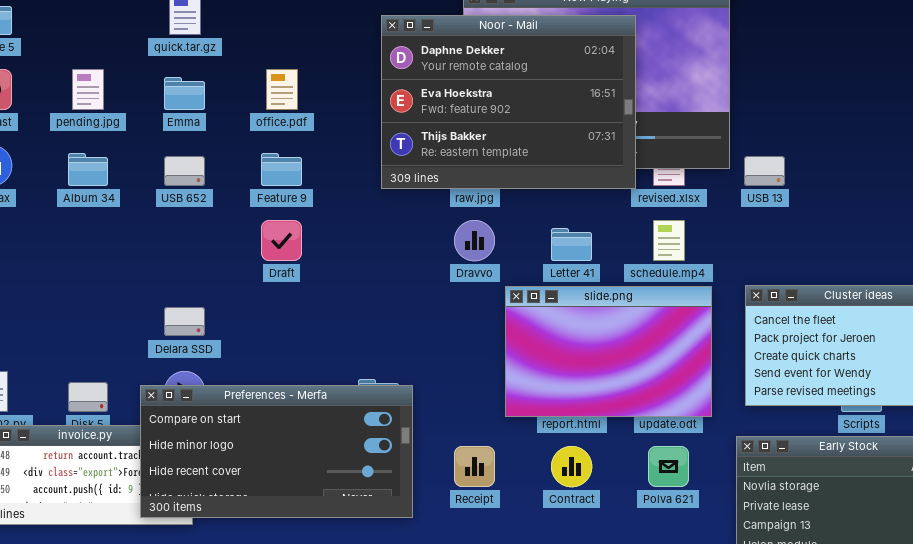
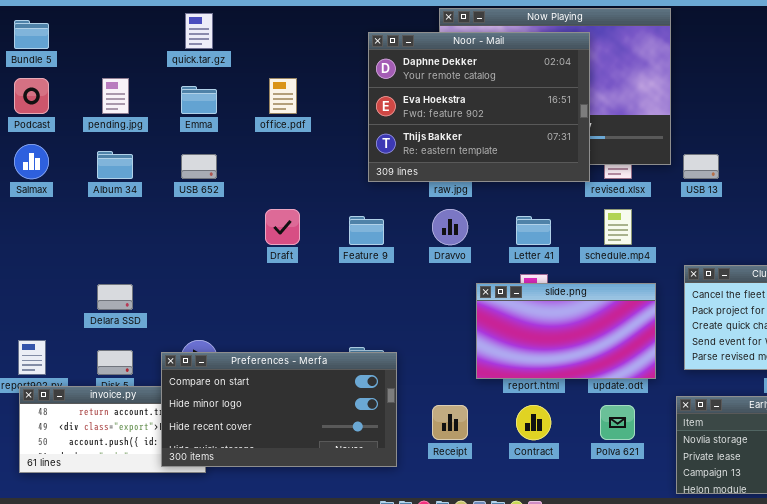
Feature 9: [261,153,302,186] -> [349,216,384,245], moved
slide.png: [505,286,712,417] -> [476,283,656,379], resized
Delara SSD: [164,307,205,336] -> [97,284,133,310], moved

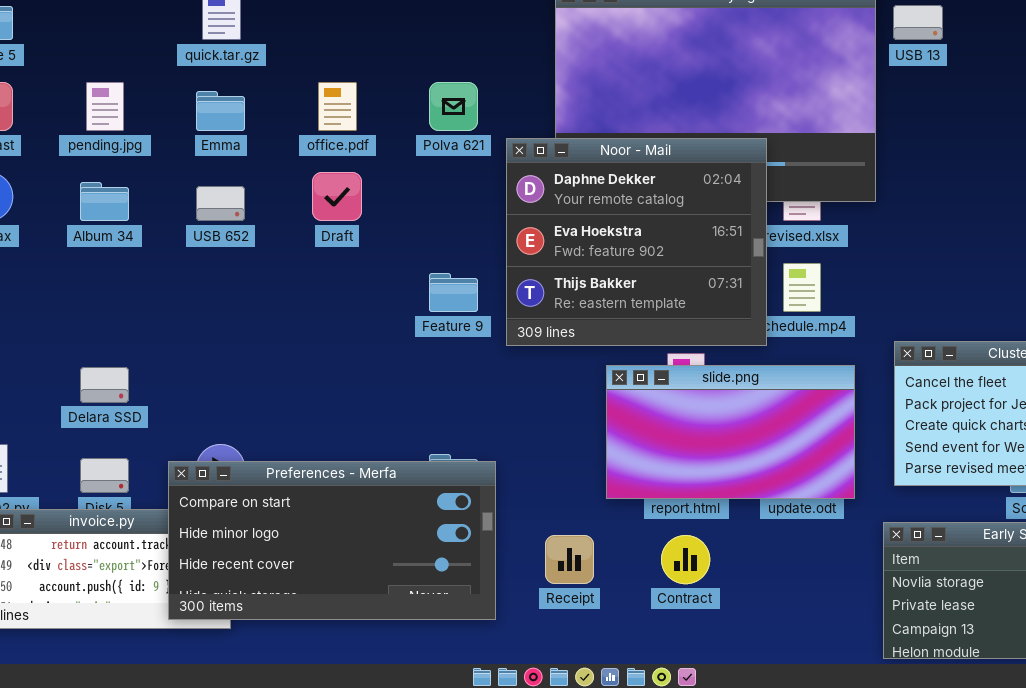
Noor - Mail: [368,32,590,182] -> [506,138,767,346], moved, resized
USB 13: [683,154,719,179] -> [893,5,943,40], moved
Draft: [265,209,300,245] -> [312,172,362,221], moved
Polva 621: [600,405,635,440] -> [429,82,478,131], moved

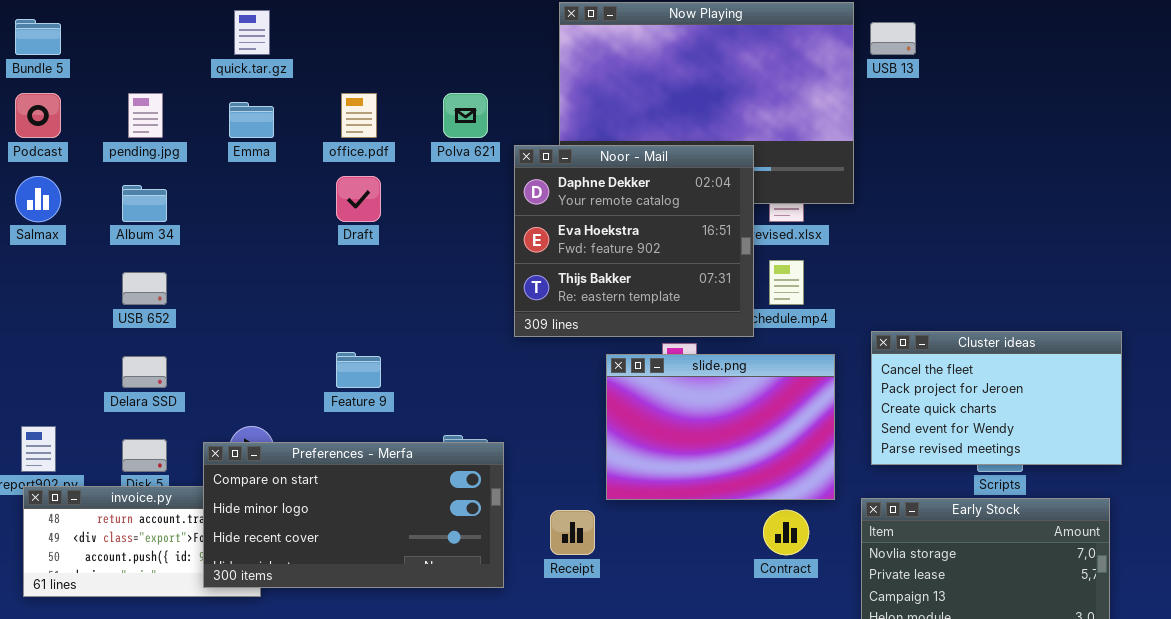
USB 652: [196,186,245,221] -> [122,272,167,305], moved
Feature 9: [429,273,478,312] -> [336,352,381,388], moved
slide.png: [606,365,855,499] -> [606,354,835,500], resized
Contract: [661,535,710,584] -> [763,510,809,555], moved

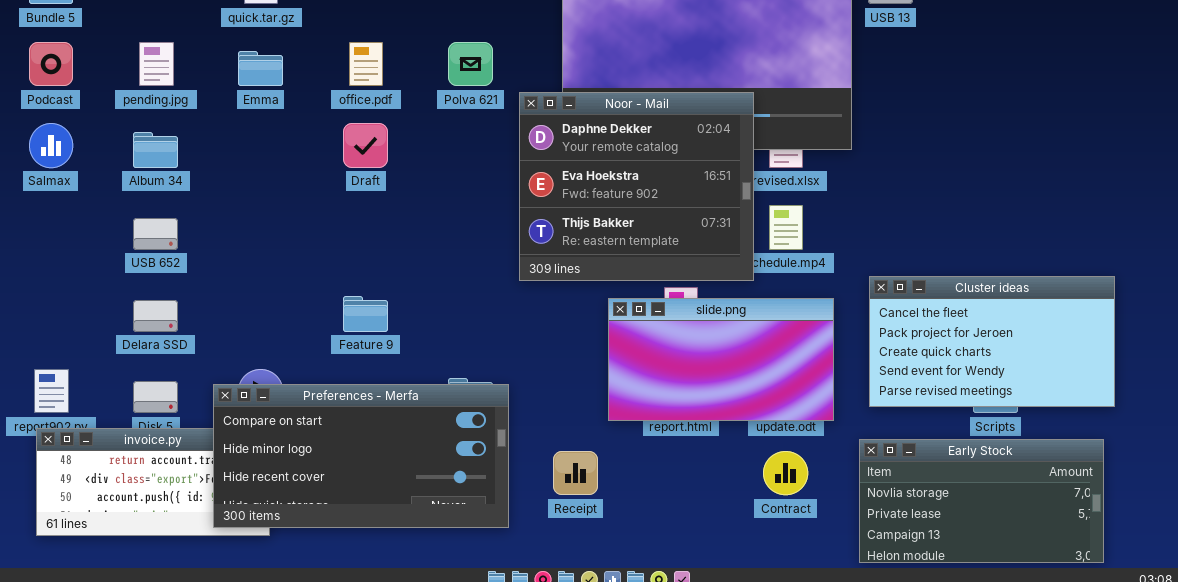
slide.png: [606,354,835,500] -> [608,298,834,421], resized

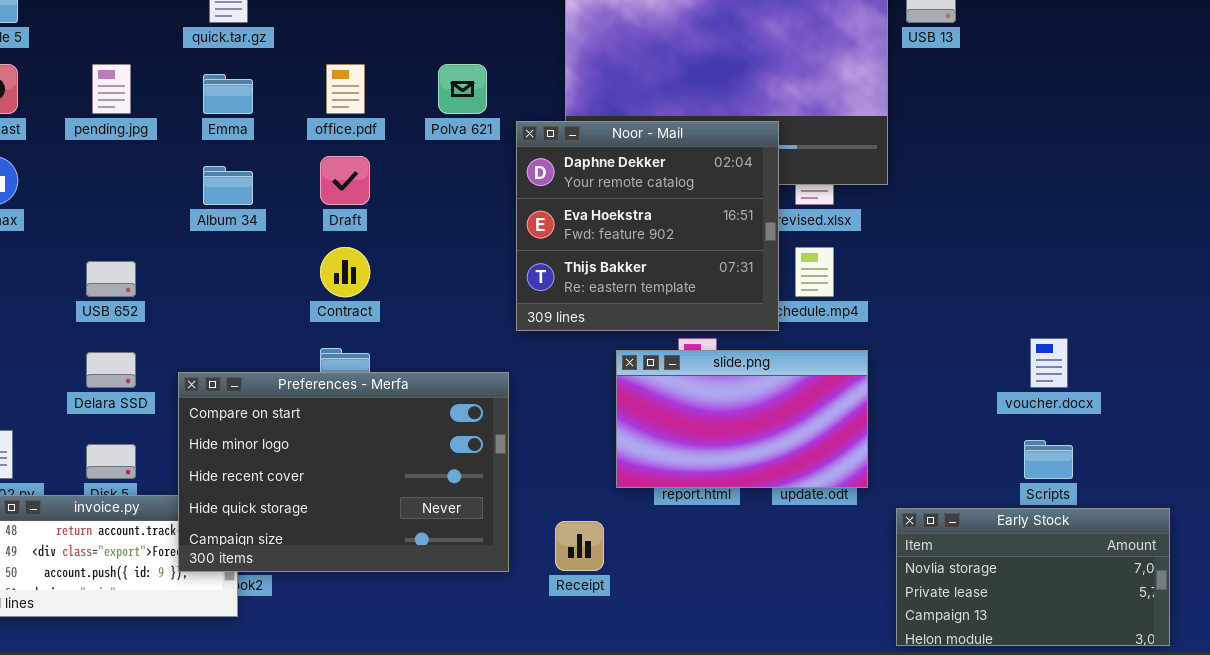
Album 34: [133,132,178,168] -> [203,166,253,205], moved
Cluster ideas: [869,276,1115,407] -> none, closed
Preferences - Merfa: [213,384,509,528] -> [178,372,509,572], moved, resized
Contract: [763,451,808,495] -> [320,247,370,297], moved

